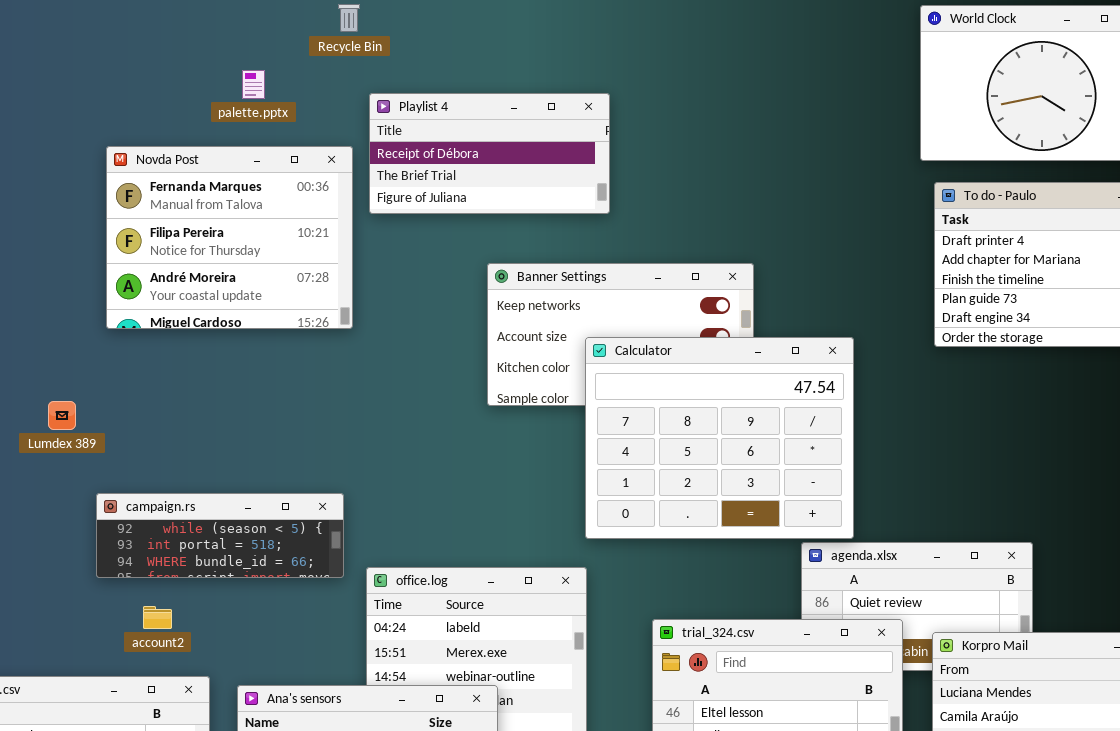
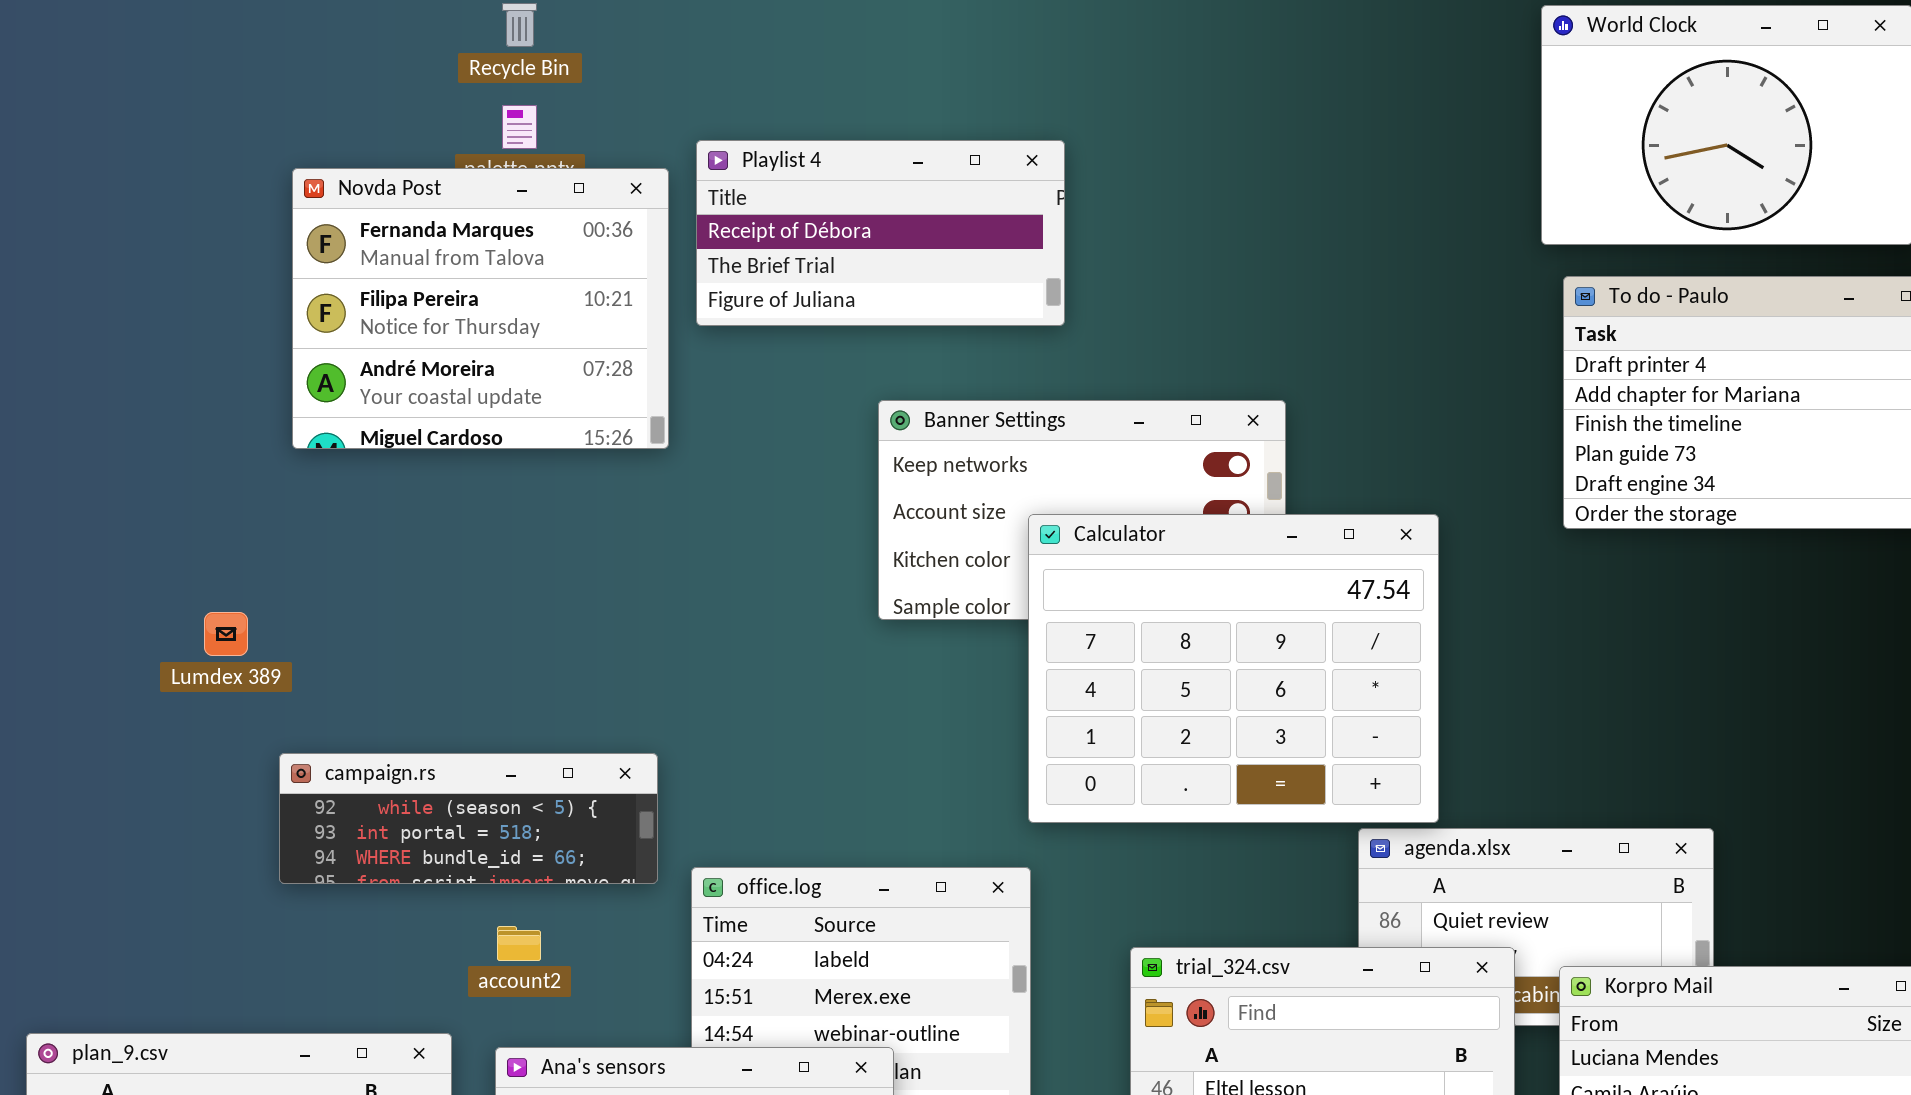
Recycle Bin: [338,4,360,32] -> [502,3,537,47], moved
Novda Post: [106,146,353,329] -> [292,168,669,449], moved
account2: [143,606,172,629] -> [497,926,541,961], moved

